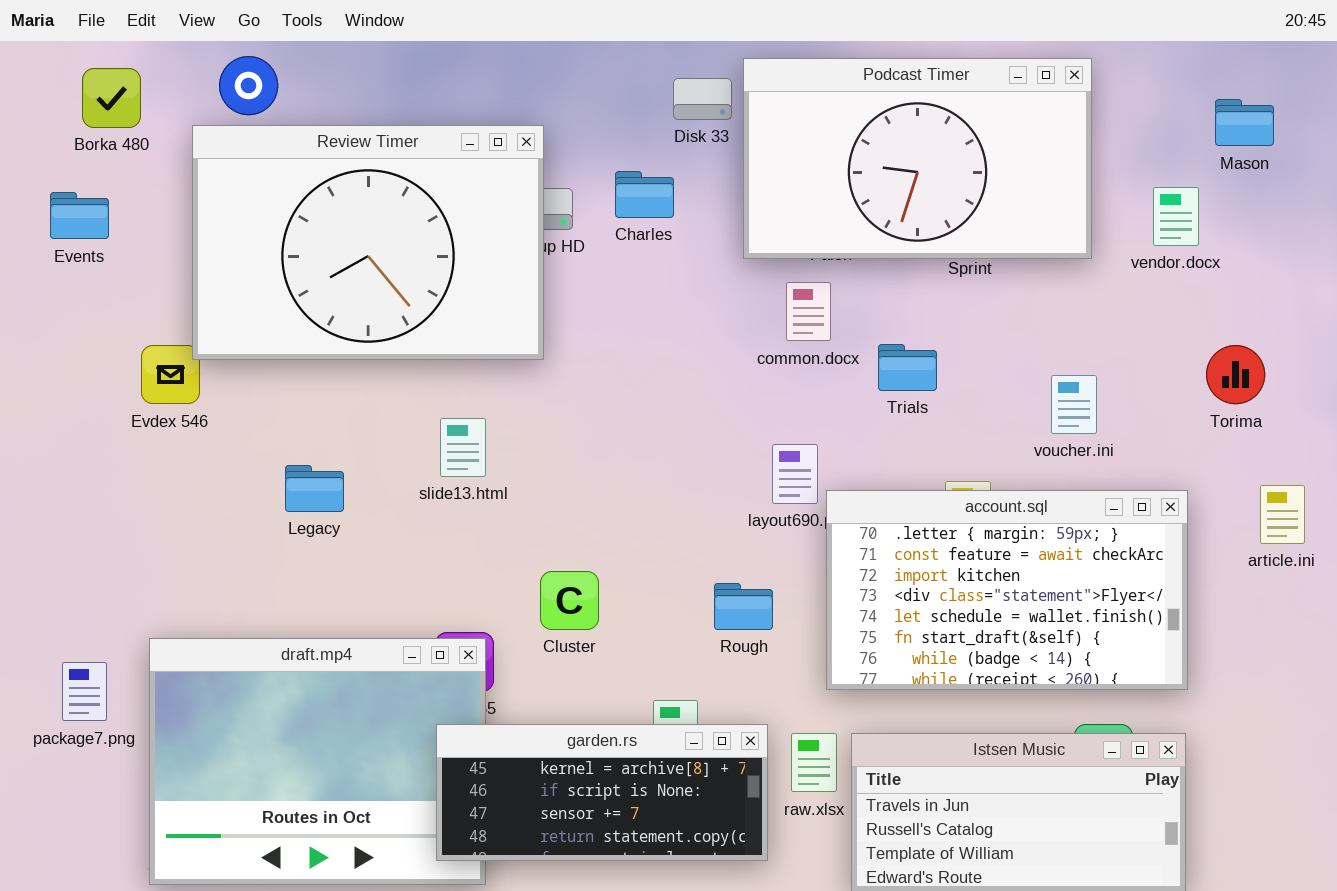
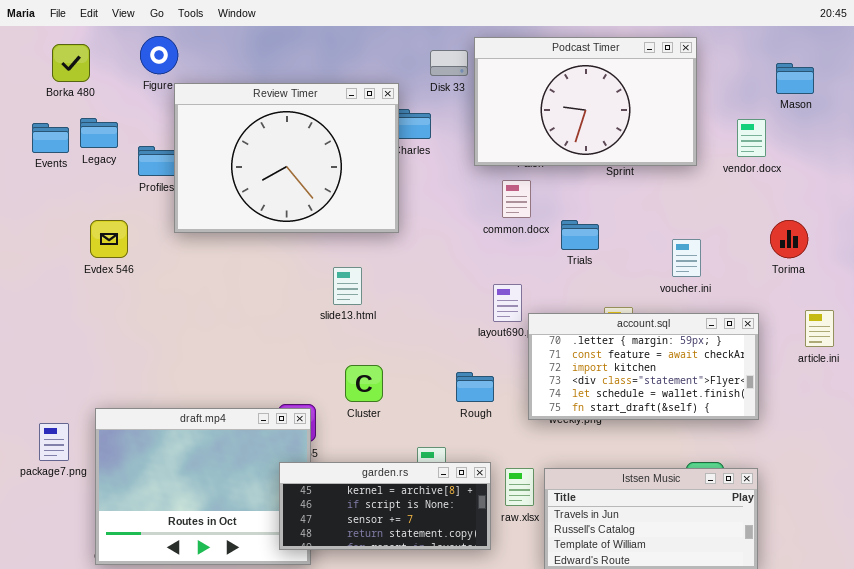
Review Timer: [192,125,544,360] -> [174,83,399,233], moved
slide13.html: [440,418,486,477] -> [333,267,362,305], moved
Legacy: [285,465,344,512] -> [80,118,118,148], moved
account.sql: [826,490,1188,690] -> [528,313,759,420], resized

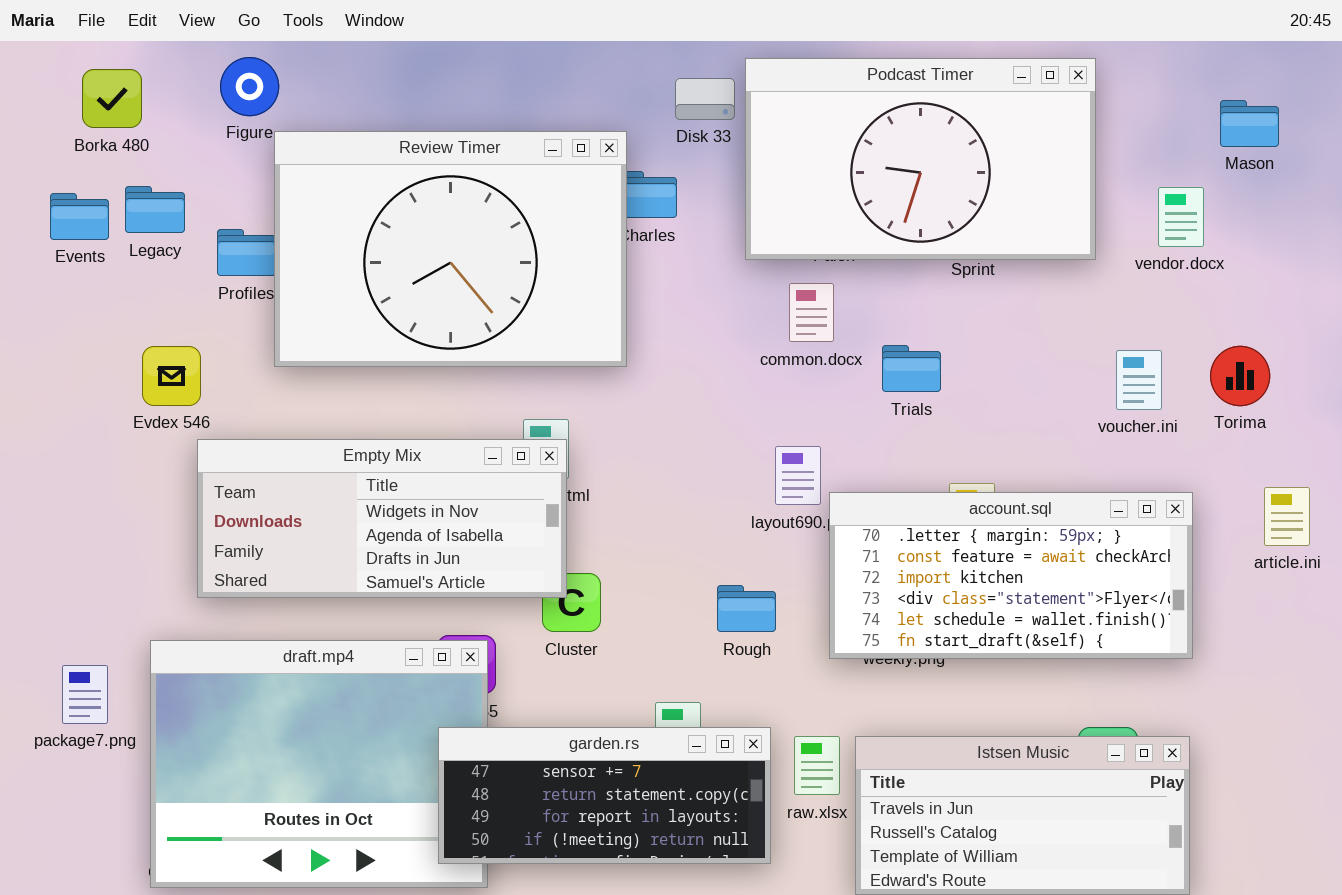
voucher.ini: [672,239,701,277] -> [1116,350,1162,410], moved
Empty Mix: none -> [197,439,567,598], opened
garden.rs: [279,462,491,550] -> [438,727,771,864], scrolled down 2 rows

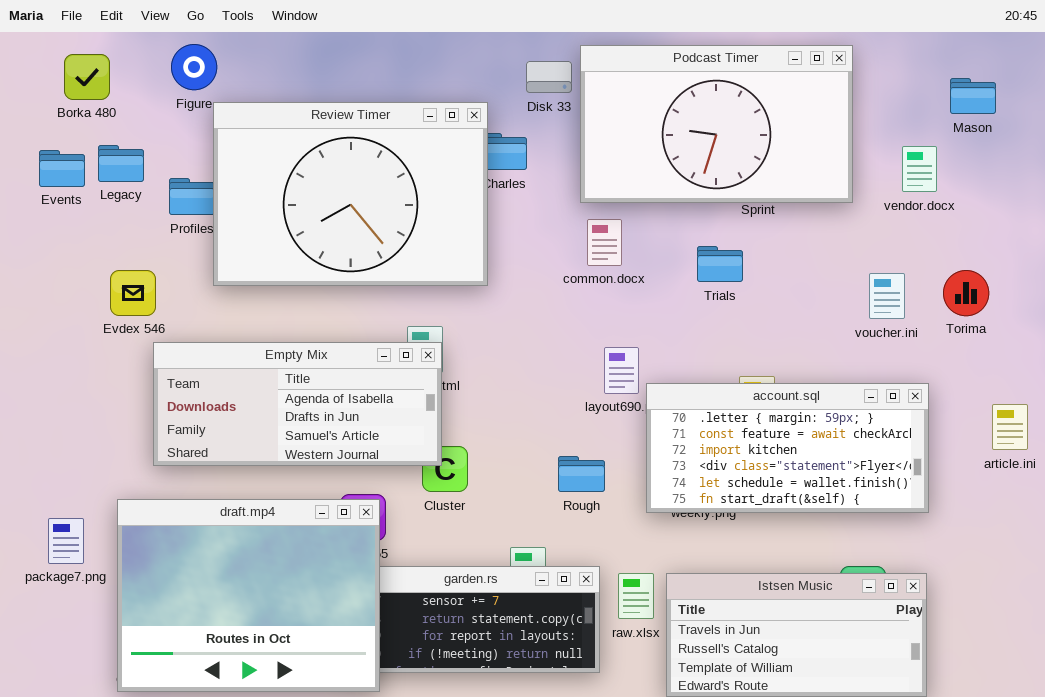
common.docx: [789,283,834,342] -> [587,219,622,266], moved
Trials: [882,345,941,392] -> [697,246,743,282], moved
Empty Mix: [197,439,567,598] -> [153,342,442,466], scrolled down 1 row
article.ini: [1264,487,1310,546] -> [992,404,1028,450], moved
draft.mp4: [150,640,488,888] -> [117,499,380,692], raised

